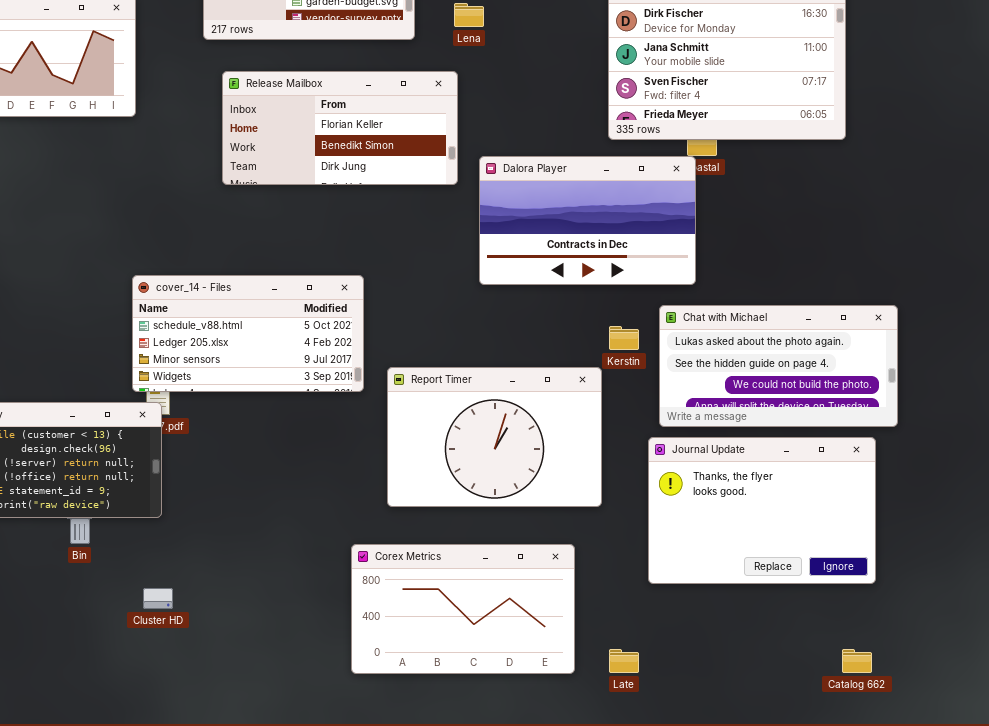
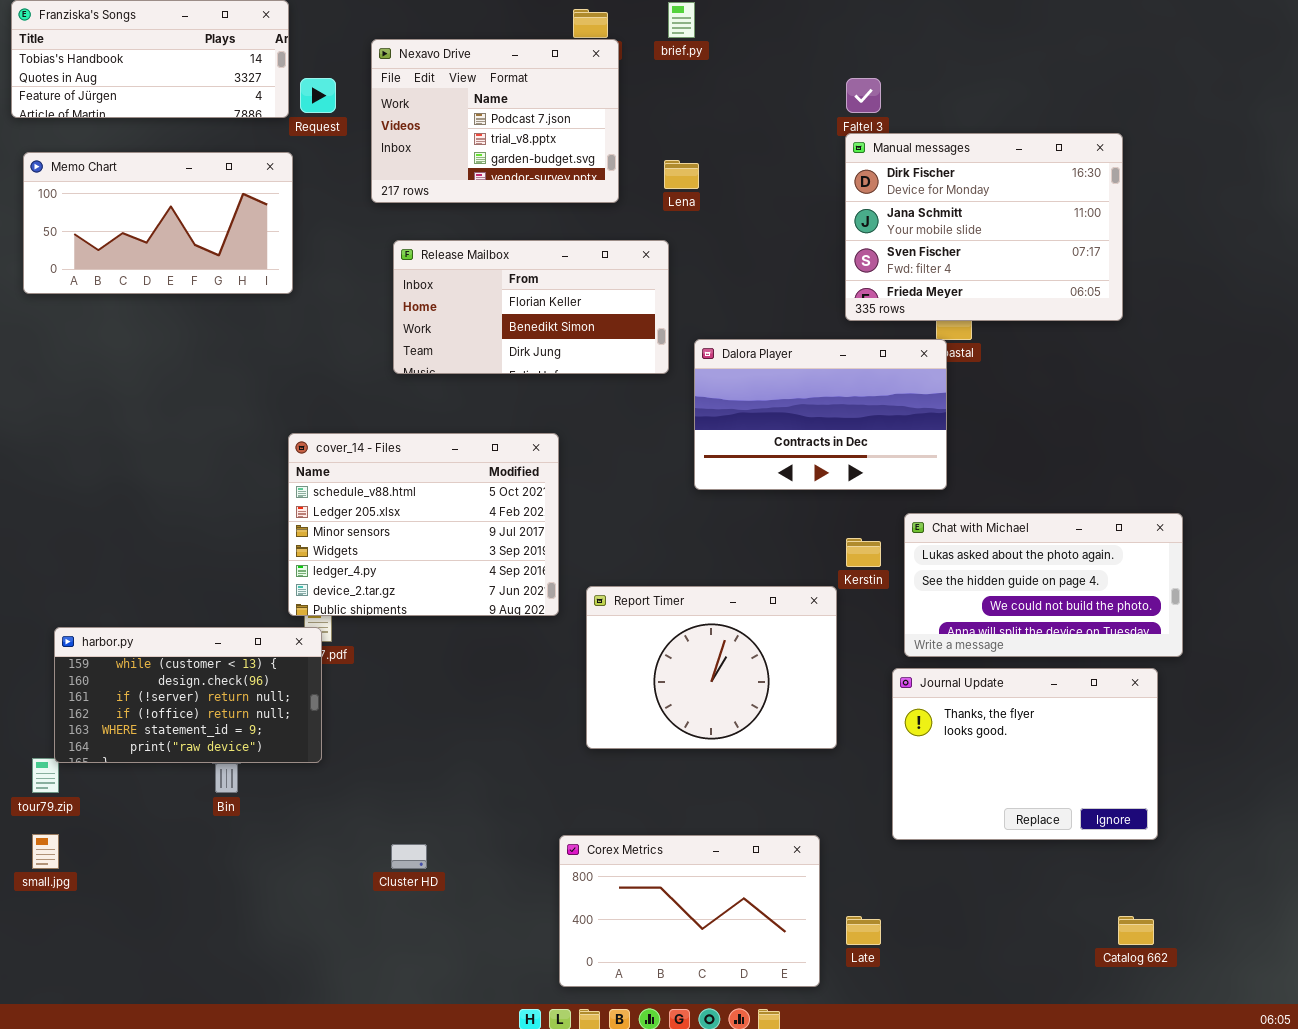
cover_14 - Files: [132,275,364,392] -> [288,433,559,616], resized
Corex Metrics: [351,544,575,674] -> [559,835,820,987], moved
Cluster HD: [143,588,173,609] -> [391,844,427,869], moved

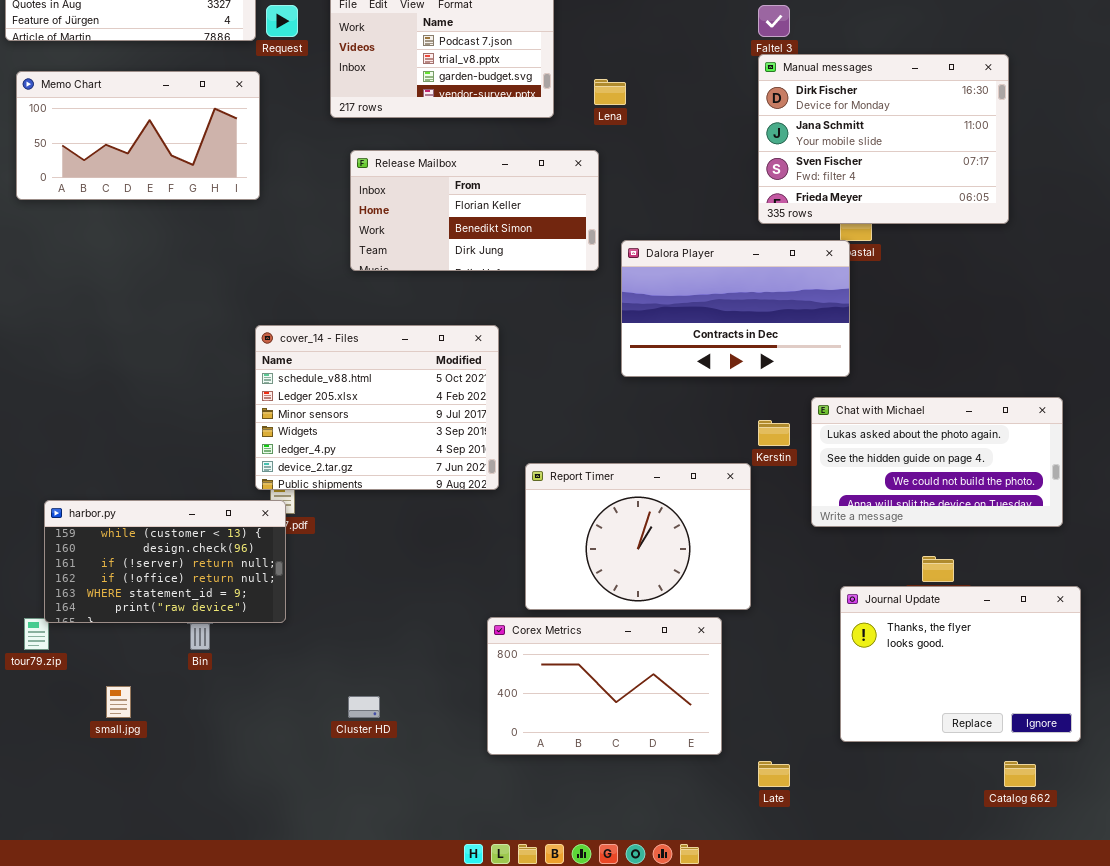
Journal Update: [892,668,1158,840] -> [840,586,1081,742], moved
small.jpg: [32,834,59,869] -> [106,686,131,718], moved
Corex Metrics: [559,835,820,987] -> [487,617,722,755], moved

